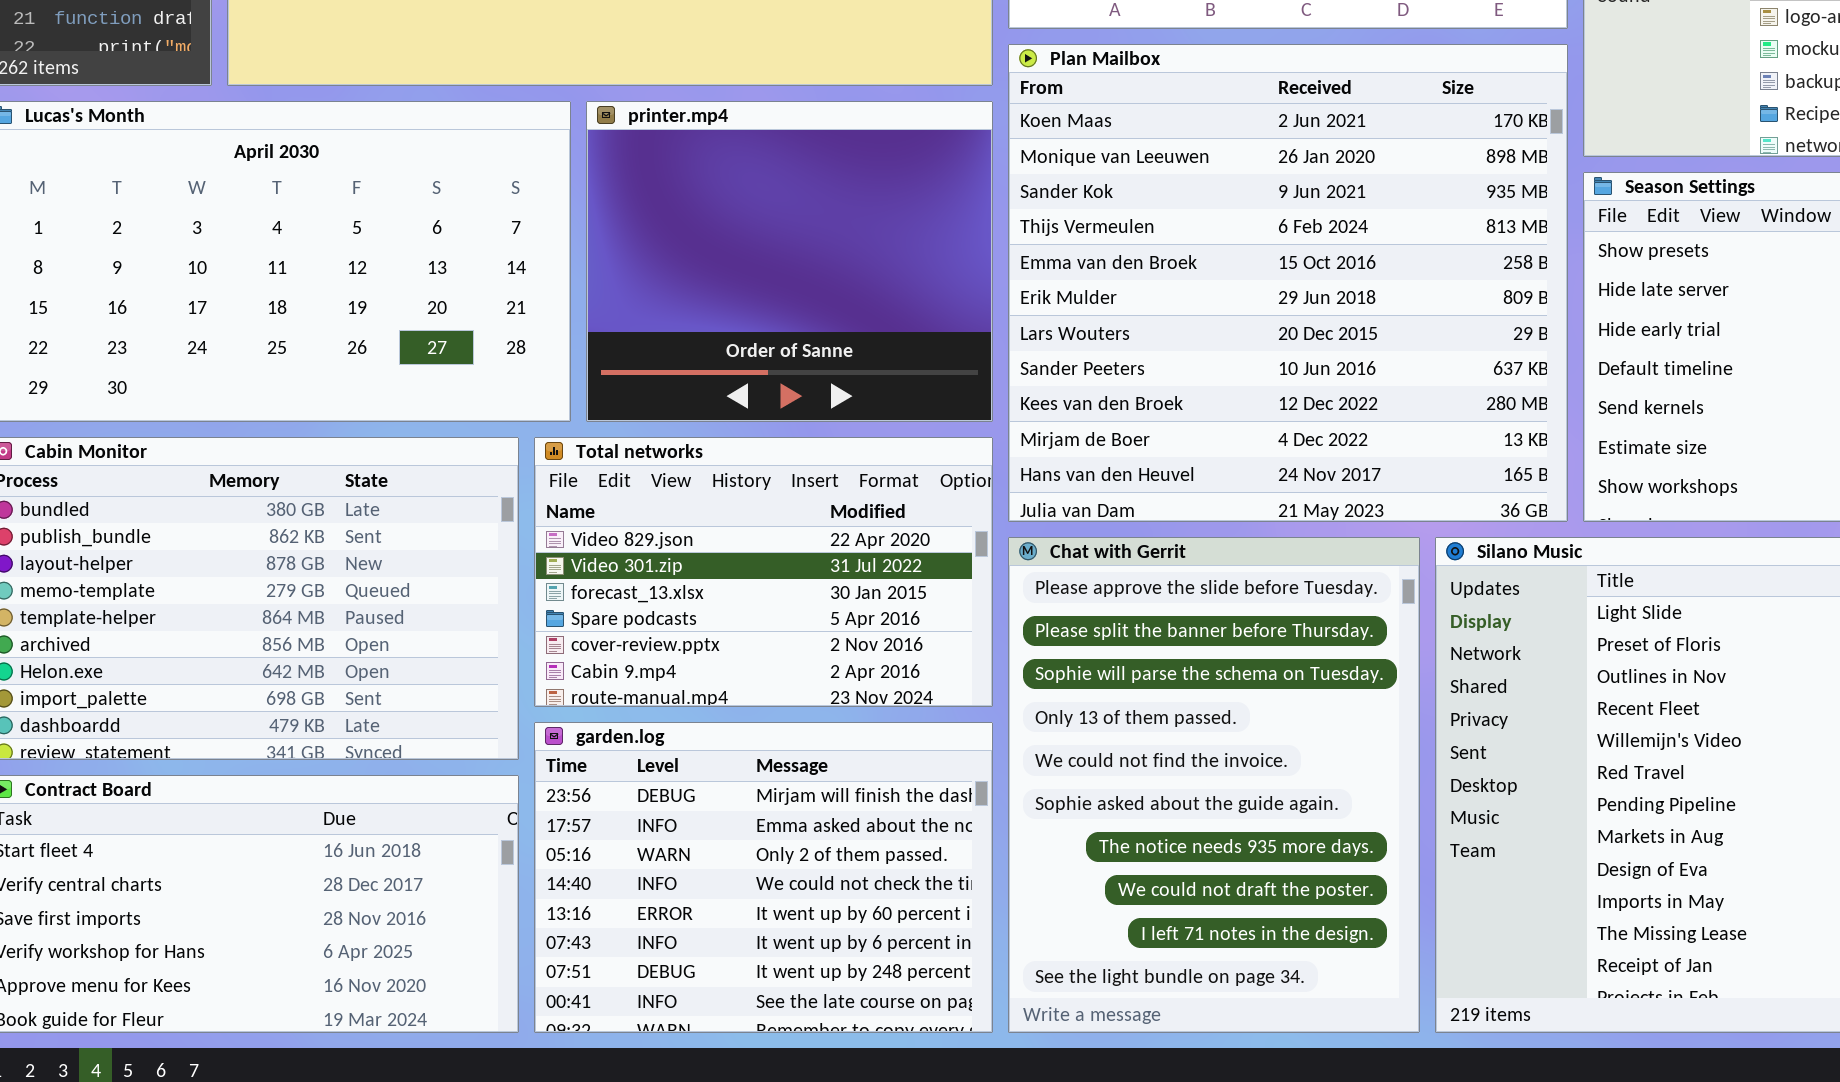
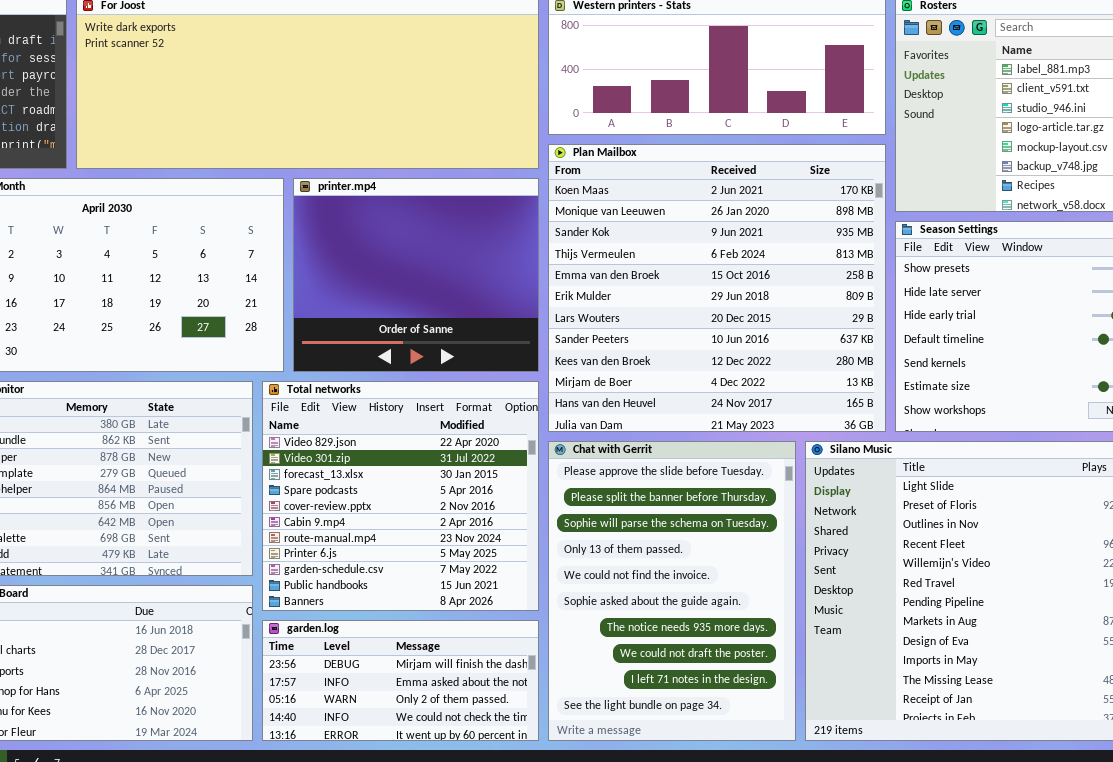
Total networks: [534,437,993,707] -> [262,381,539,611], resized
garden.log: [534,722,993,1033] -> [262,620,539,741], resized

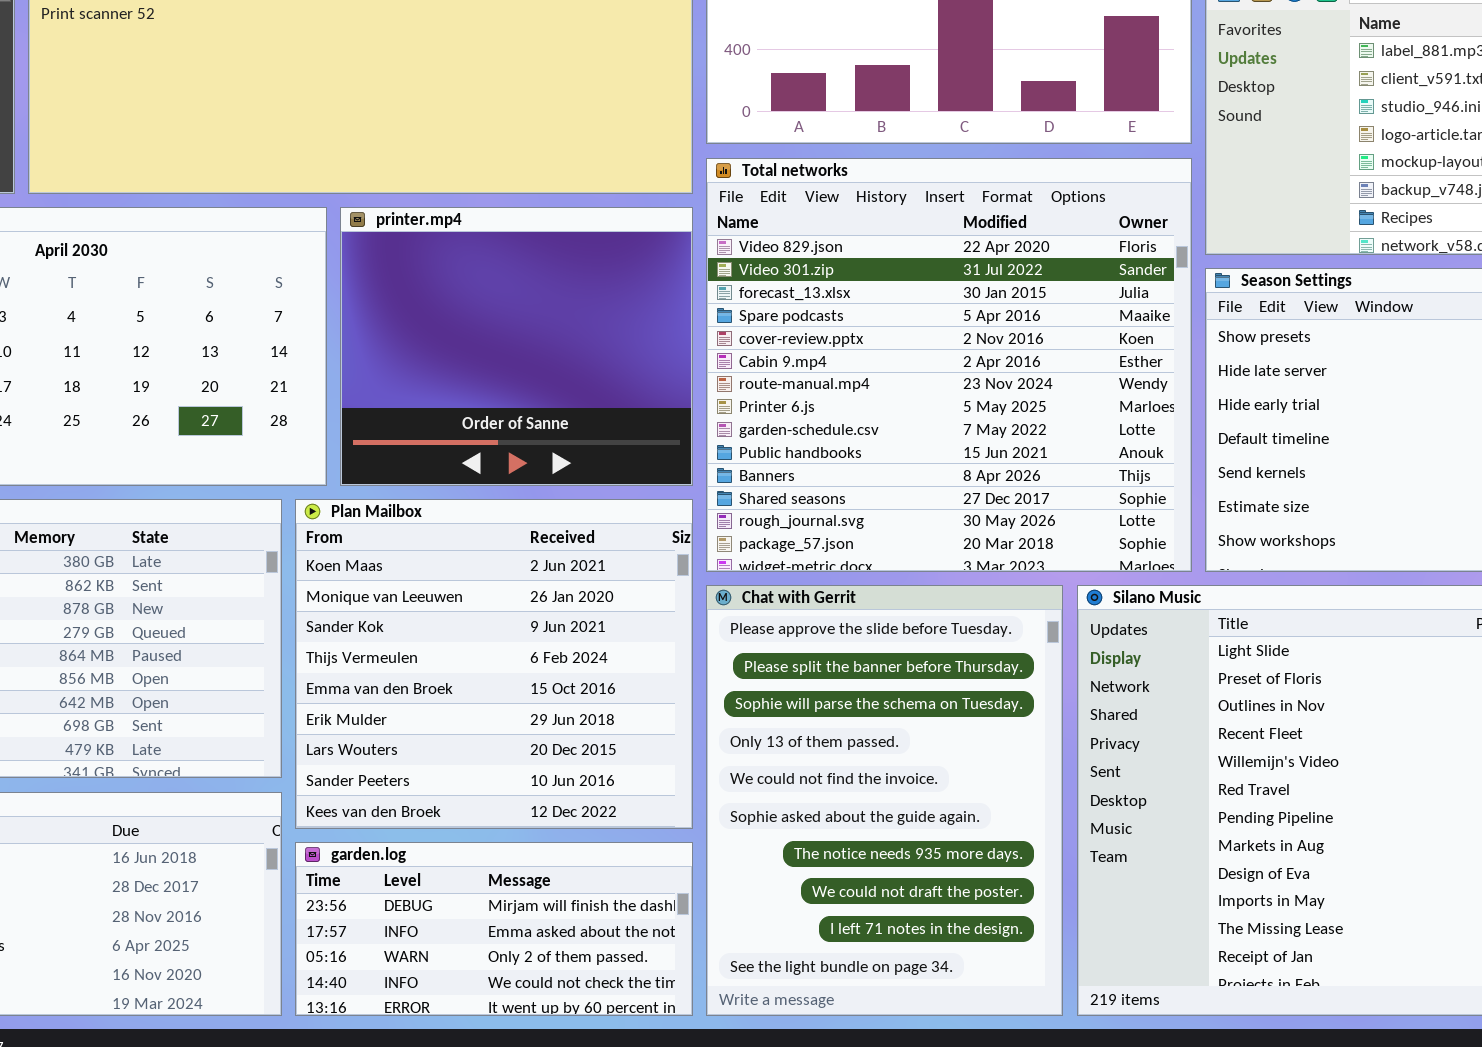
Plan Mailbox: [548,144,886,432] -> [295,499,693,829], moved, resized
Total networks: [262,381,539,611] -> [706,158,1192,572], moved, resized

